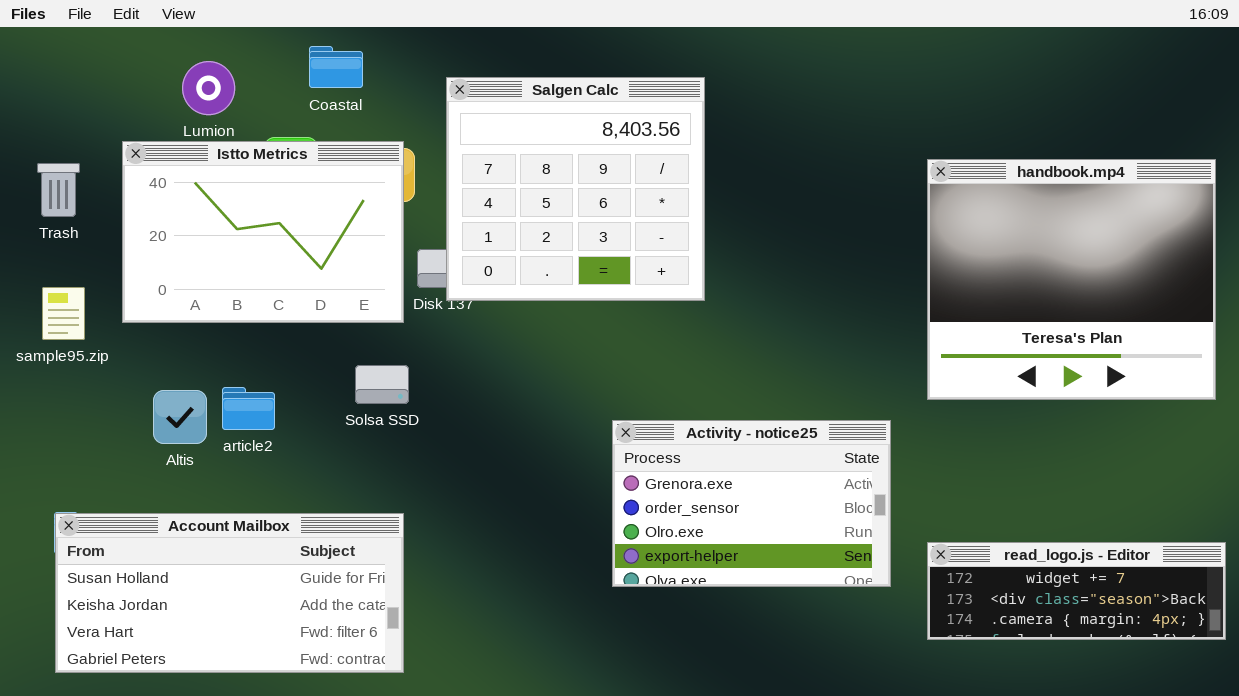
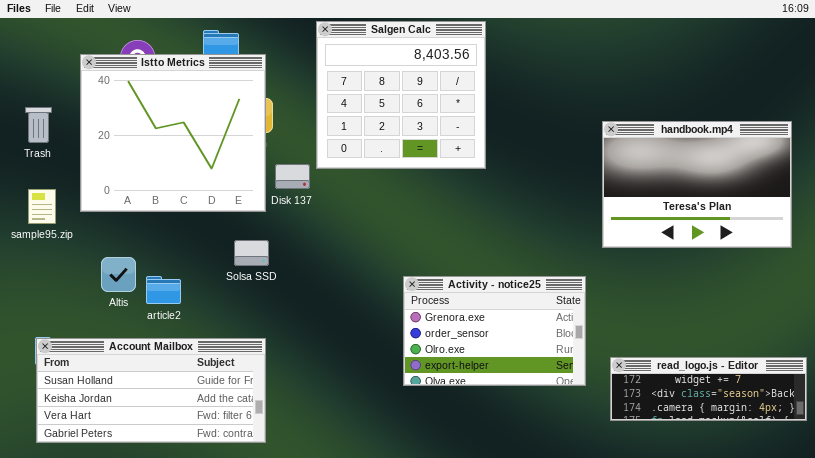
Salgen Calc: [446,77,705,301] -> [316,21,486,169], moved
Istto Metrics: [122,141,404,323] -> [80,54,266,212], resized
handbook.mp4: [927,159,1216,400] -> [602,121,792,248], moved, resized
article2: [222,387,275,430] -> [146,276,181,304], moved

